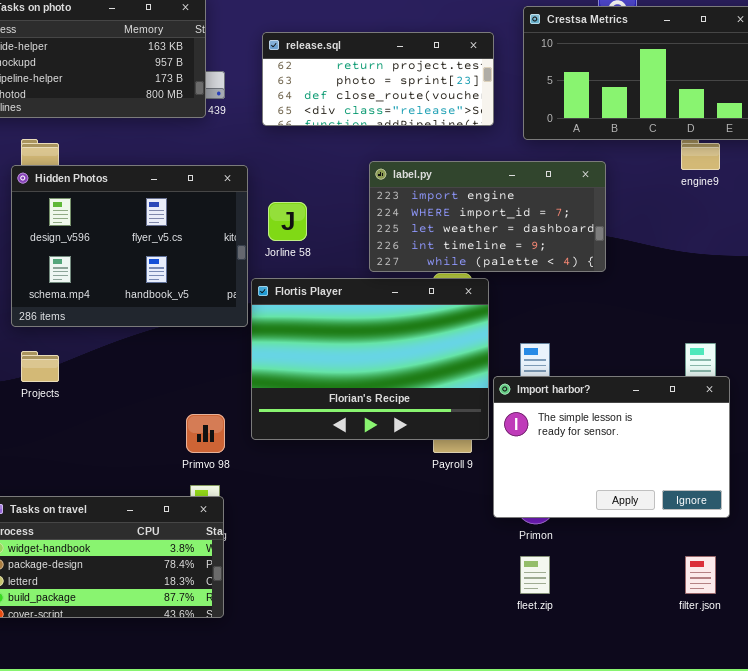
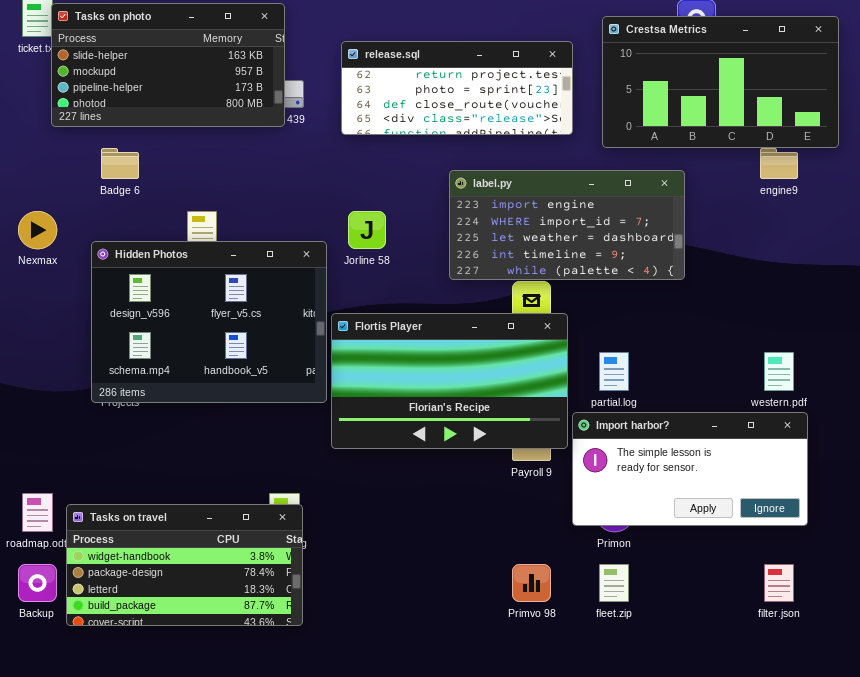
Hidden Photos: [11,165,248,327] -> [91,241,327,403], moved
Flortis Player: [251,278,489,440] -> [331,313,568,449], resized
Import harbor?: [493,376,730,518] -> [572,412,808,526], resized
Primvo 98: [186,414,225,453] -> [512,564,551,602], moved

